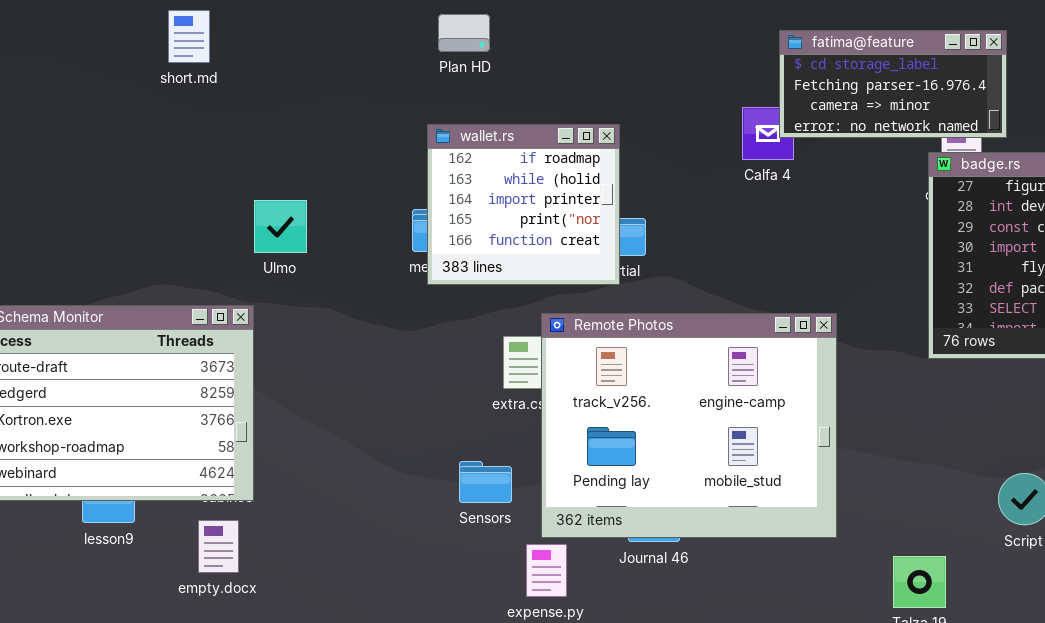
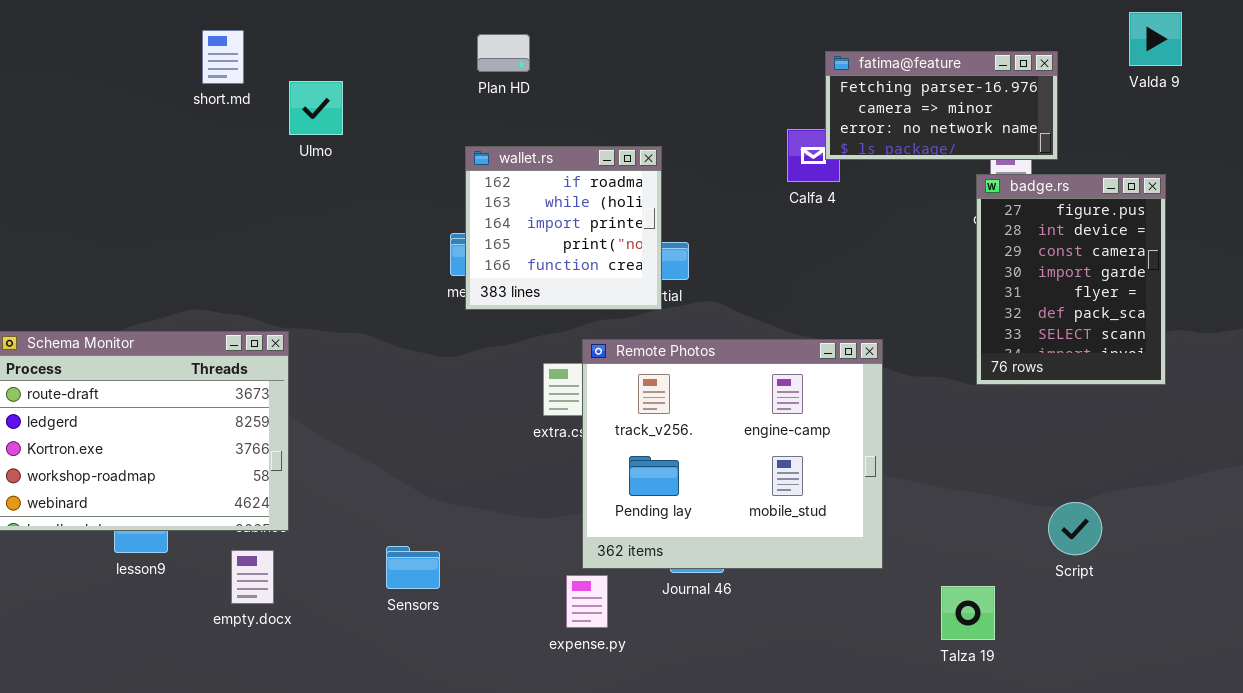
fatima@feature: [779,30,1007,138] -> [825,51,1058,160], scrolled down 1 row
Ulmo: [254,200,307,253] -> [289,81,343,135], moved
Sensors: [459,461,512,503] -> [386,546,440,589], moved

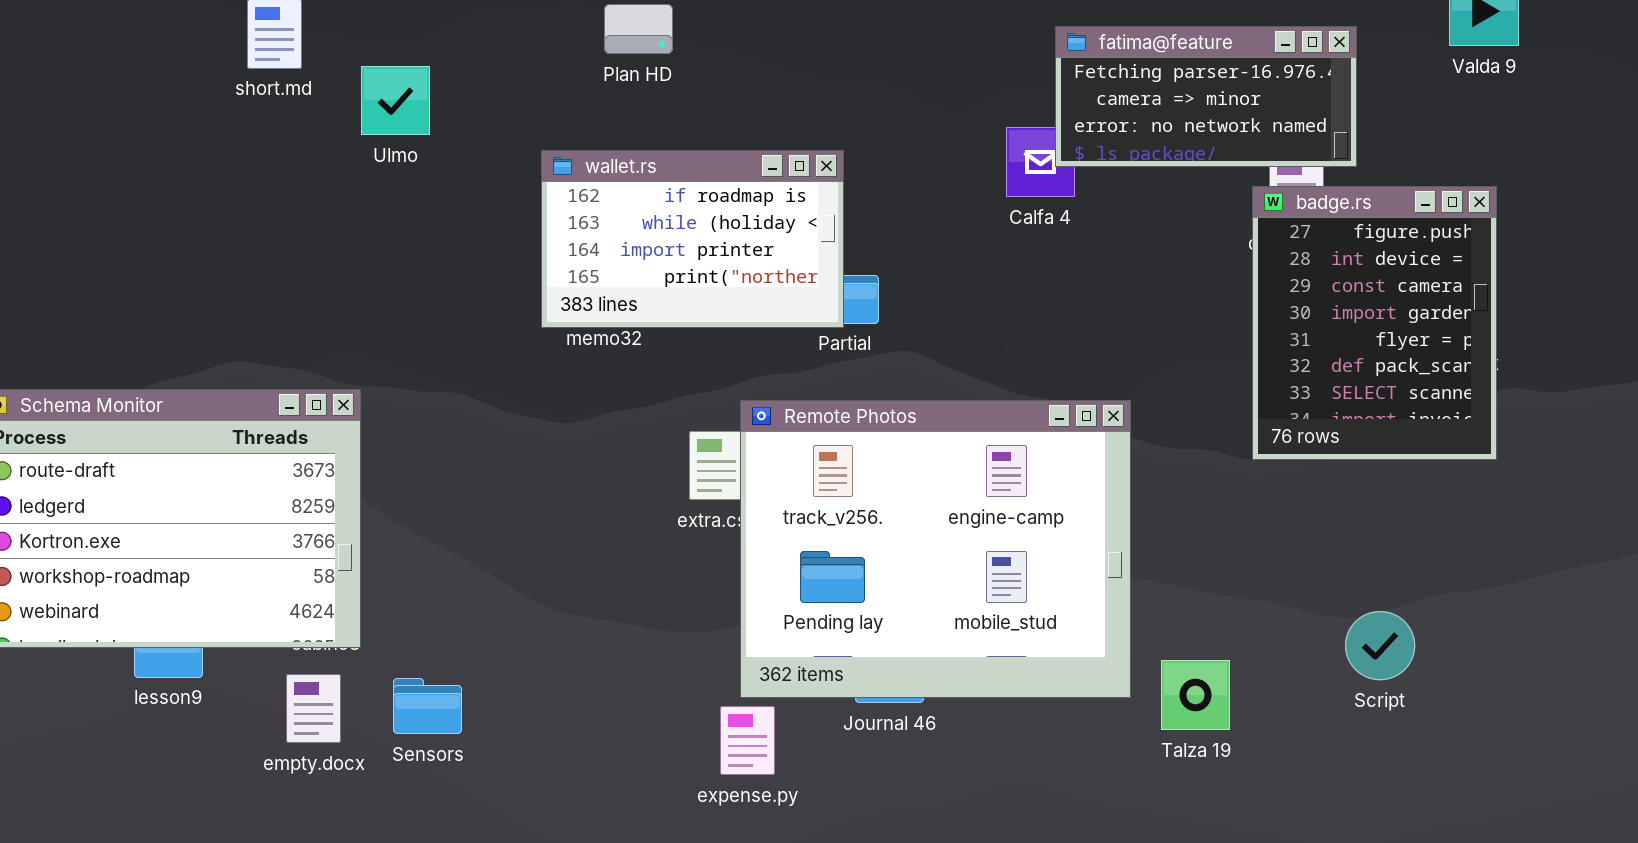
wallet.rs: [465,146,662,310] -> [541,150,844,328], resized
Sensors: [386,546,440,589] -> [393,678,462,734], moved
Talza 19: [941,586,995,640] -> [1161,660,1230,730], moved

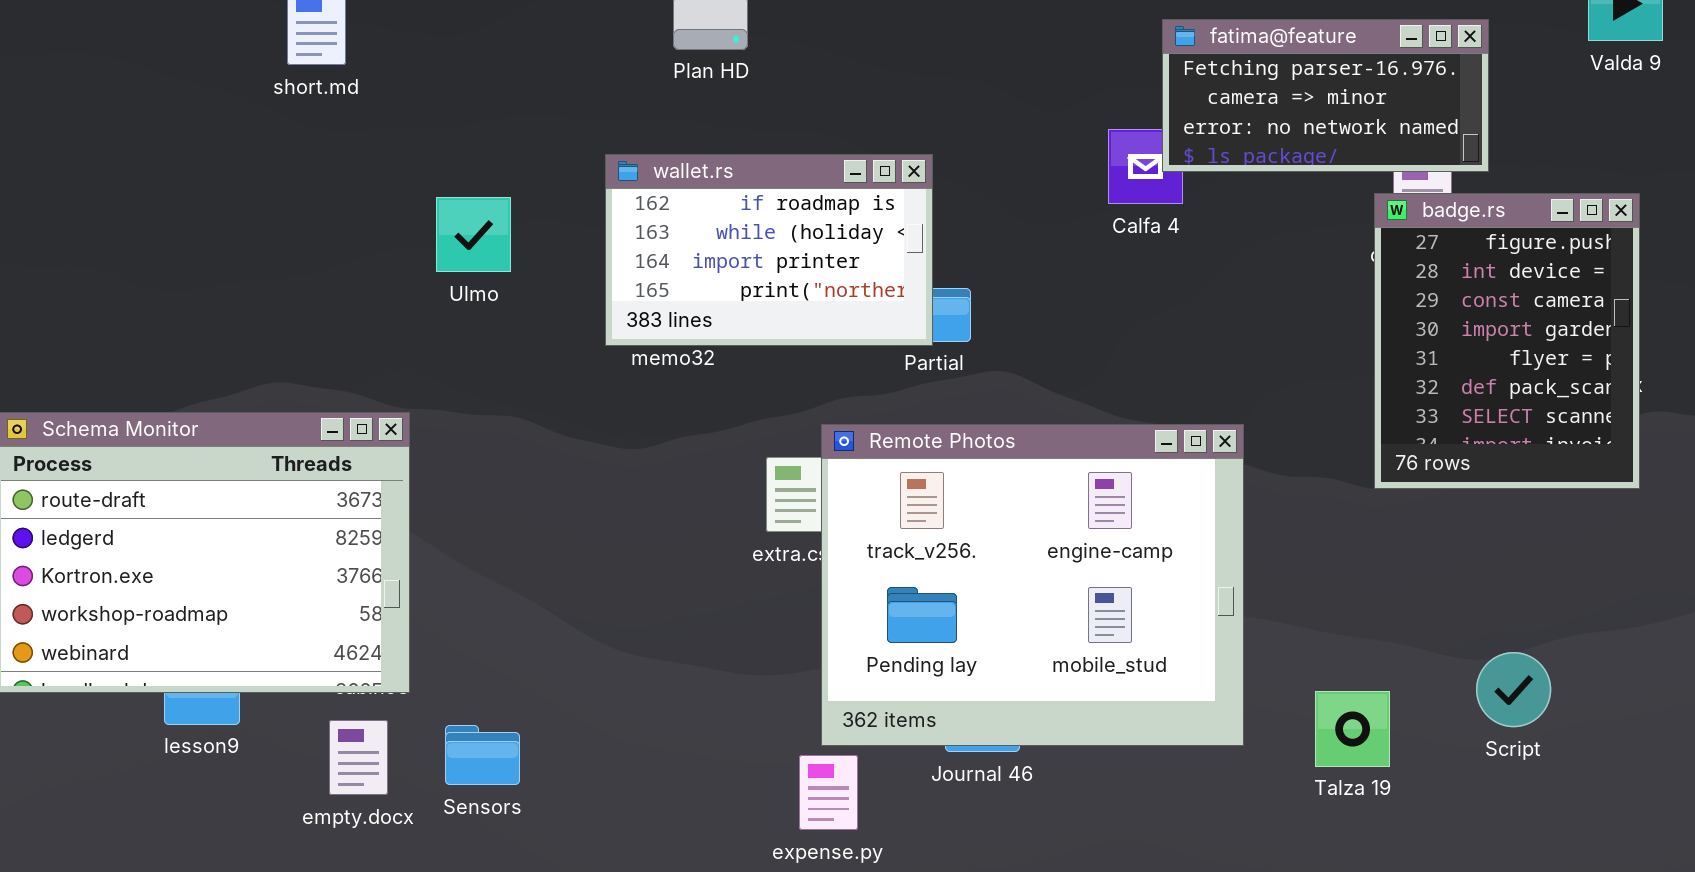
Ulmo: [361,66,430,135] -> [436,197,511,272], moved
Talza 19: [1161,660,1230,730] -> [1315,691,1390,767], moved

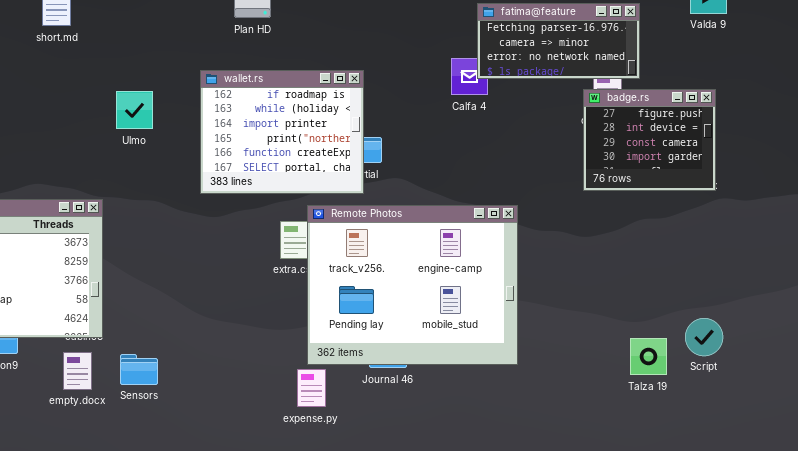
wallet.rs: [605,154,933,346] -> [200,70,364,194], resized
badge.rs: [1374,193,1640,489] -> [583,89,716,191], resized
Script: [1476,652,1551,727] -> [685,318,723,356], moved
Talza 19: [1315,691,1390,767] -> [630,338,667,375], moved

